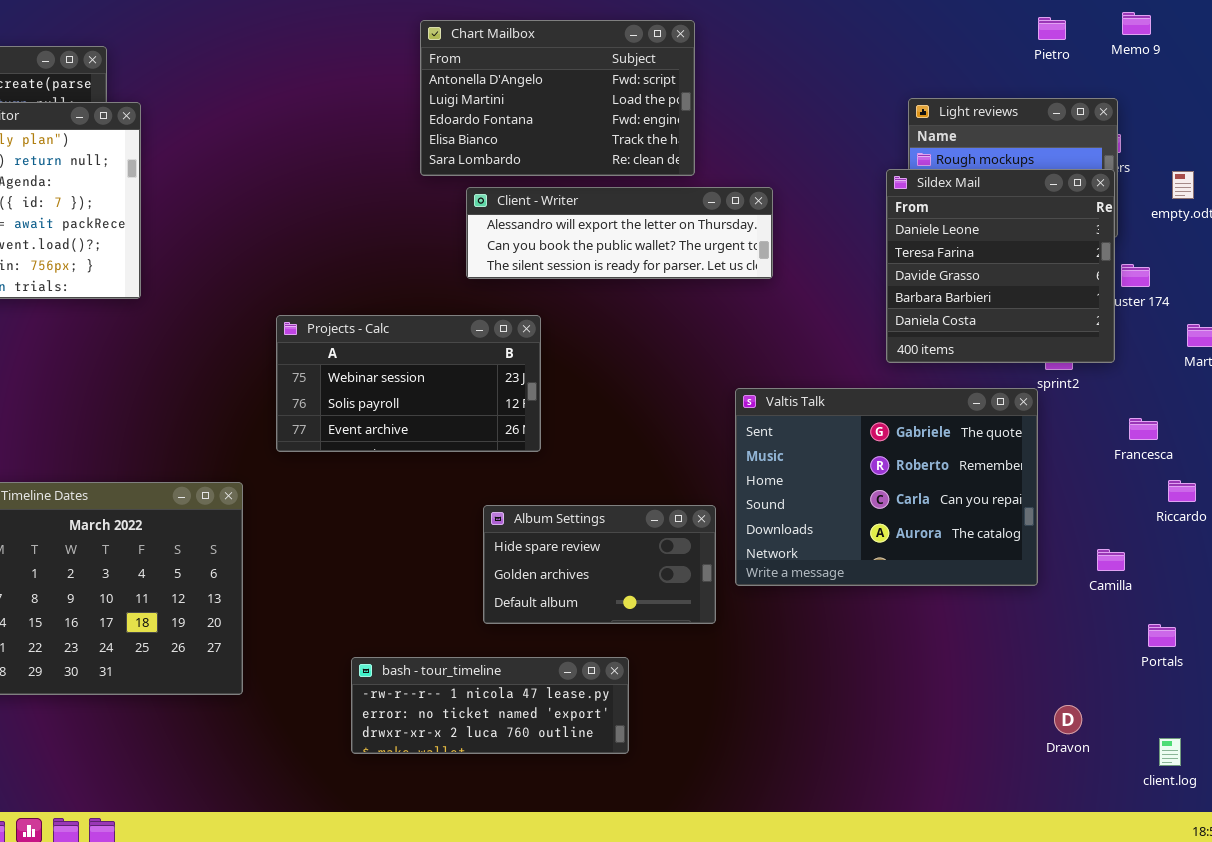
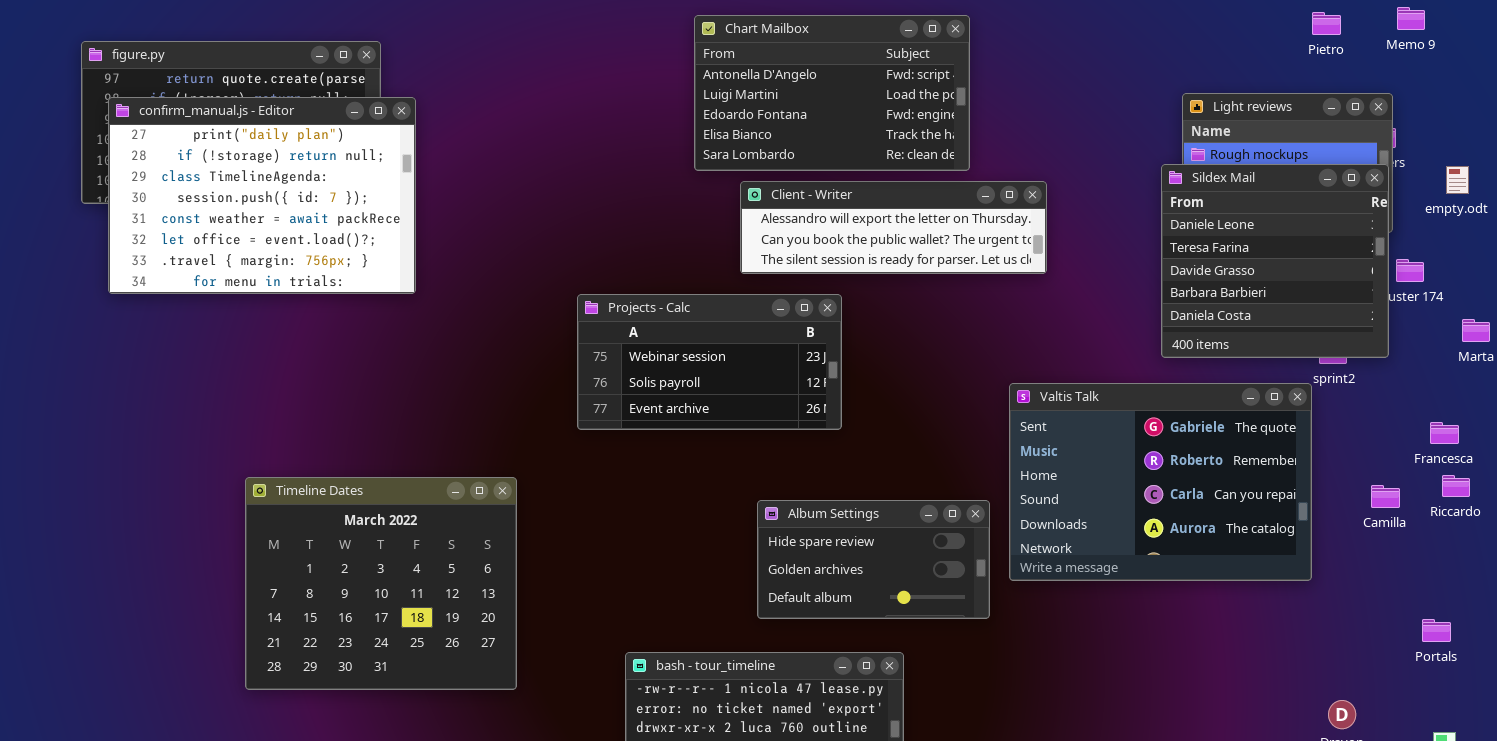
Projects - Calc: [276,315,541,452] -> [577,294,842,430], moved
Francesca: [1129,418,1158,440] -> [1430,422,1459,444], moved
Camilla: [1097,549,1125,571] -> [1371,485,1400,508], moved

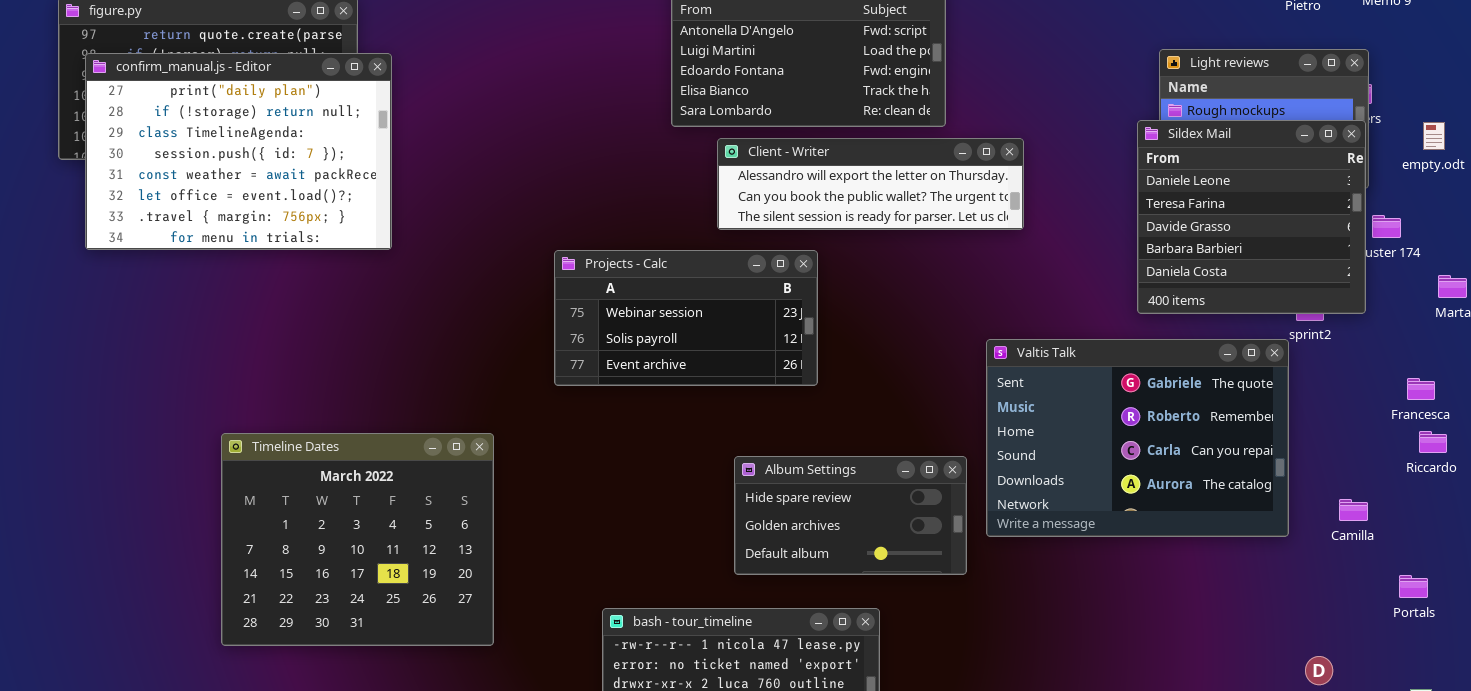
Camilla: [1371,485,1400,508] -> [1339,499,1368,521], moved

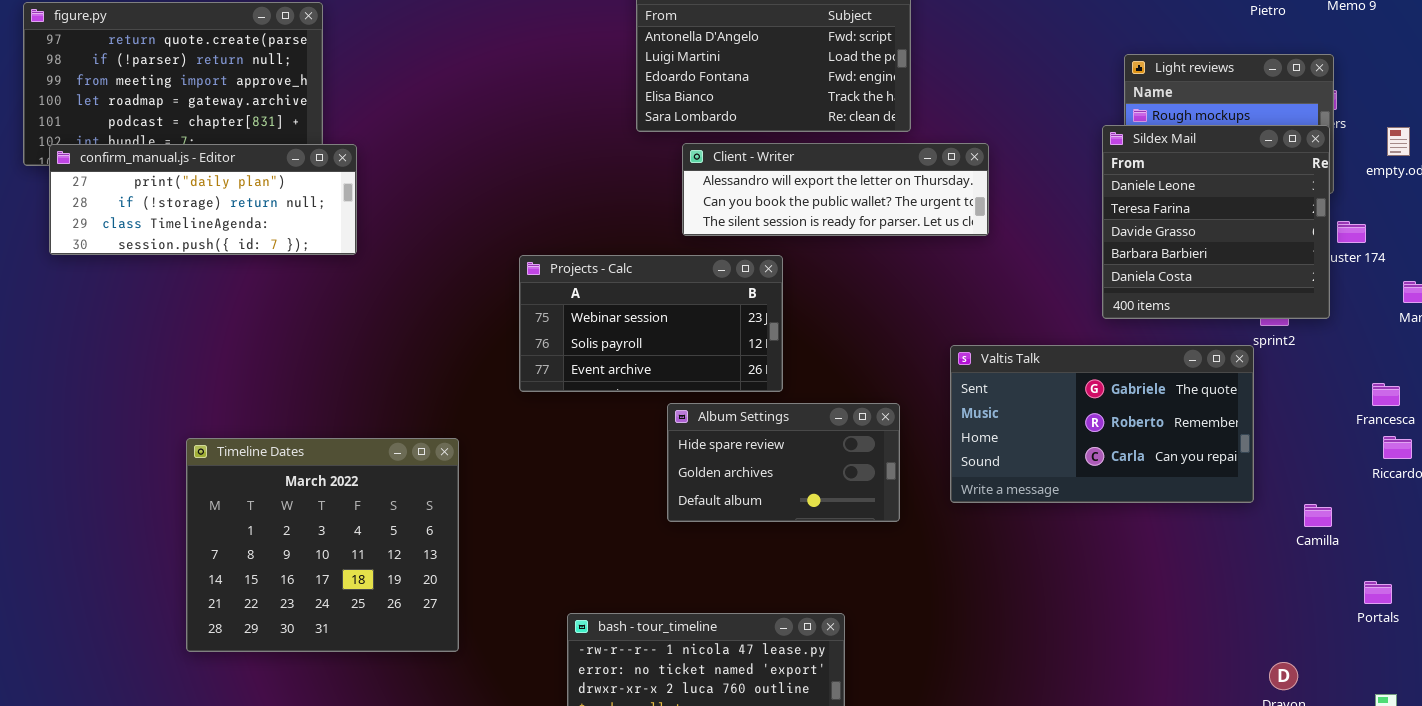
confirm_manual.js - Editor: [85,53,392,250] -> [49,144,357,255], resized
Valtis Talk: [986,339,1289,537] -> [950,345,1254,503], resized
Album Settings: [734,456,967,575] -> [667,403,900,522], moved

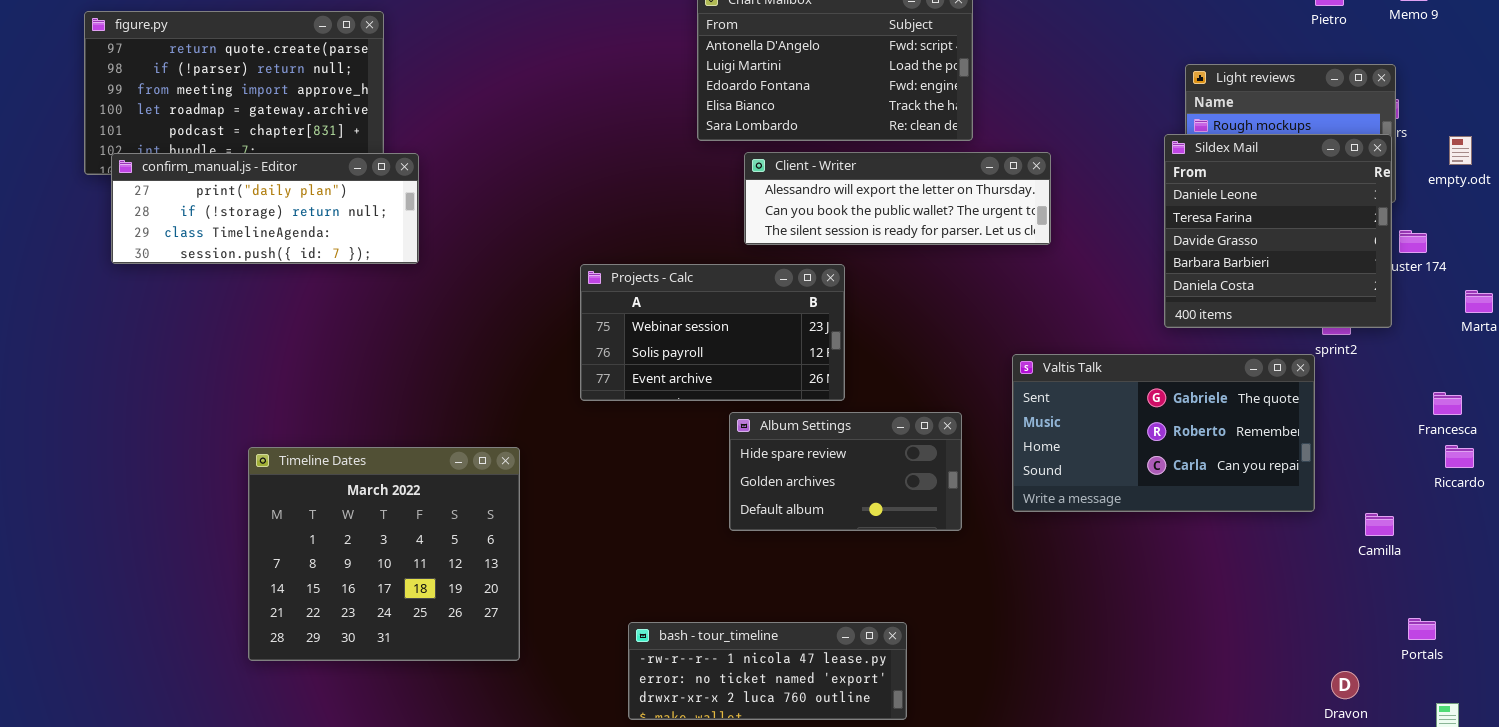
Portals: [1364,581,1392,604] -> [1408,618,1436,640], moved

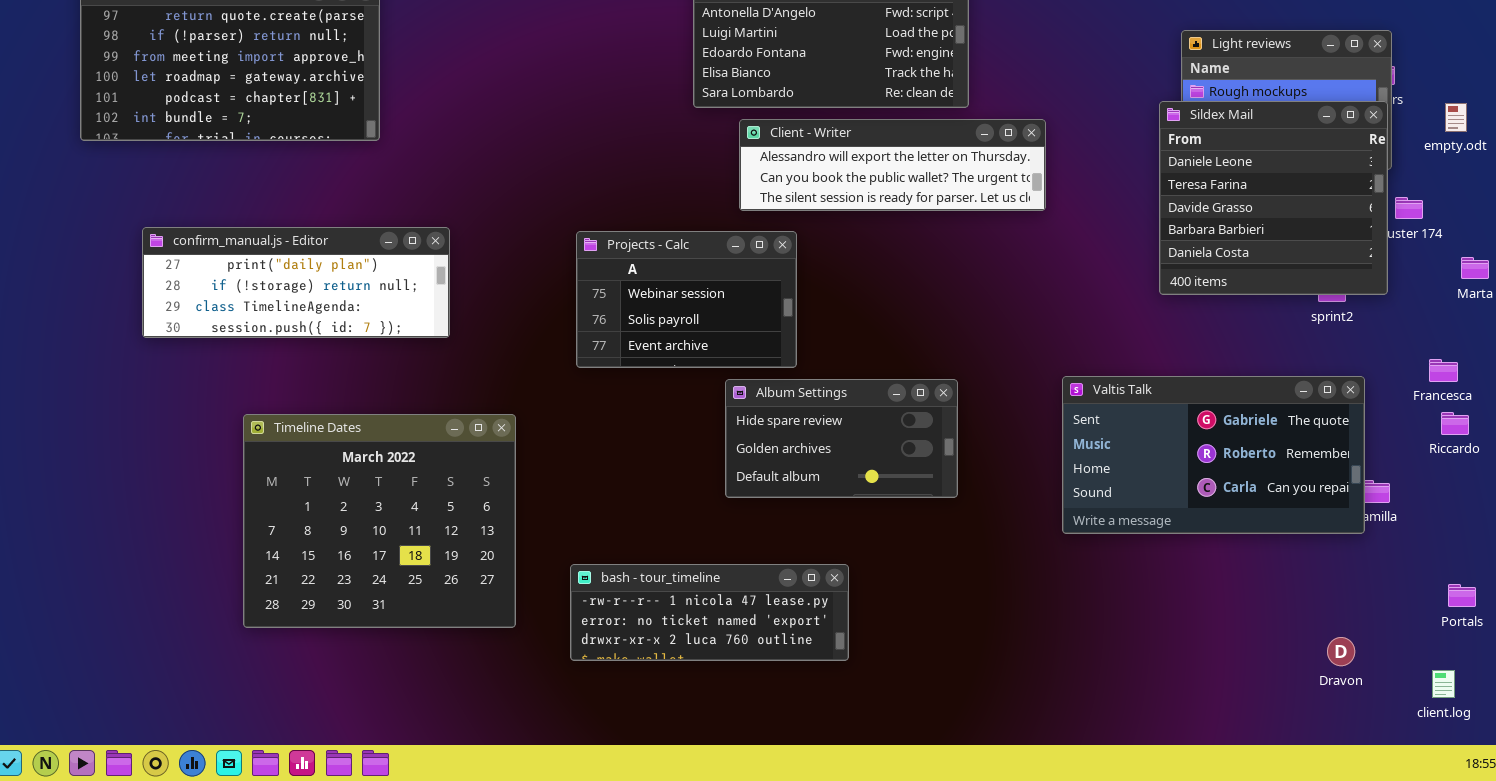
confirm_manual.js - Editor: [111,153,419,264] -> [142,227,450,338], moved
Projects - Calc: [580,264,845,401] -> [576,231,797,368], resized
Valtis Talk: [1012,354,1315,512] -> [1062,376,1365,534], moved
Portals: [1408,618,1436,640] -> [1448,584,1476,607], moved
bash - tour_timeline: [628,622,907,720] -> [570,564,849,661], moved

